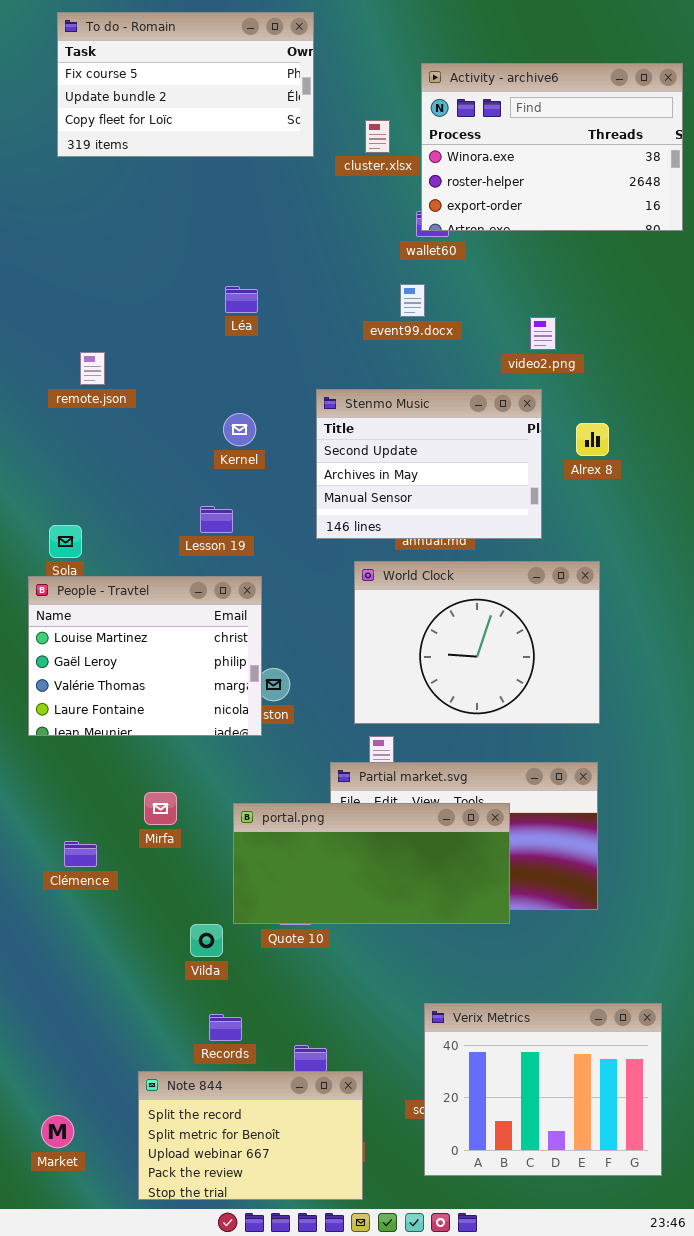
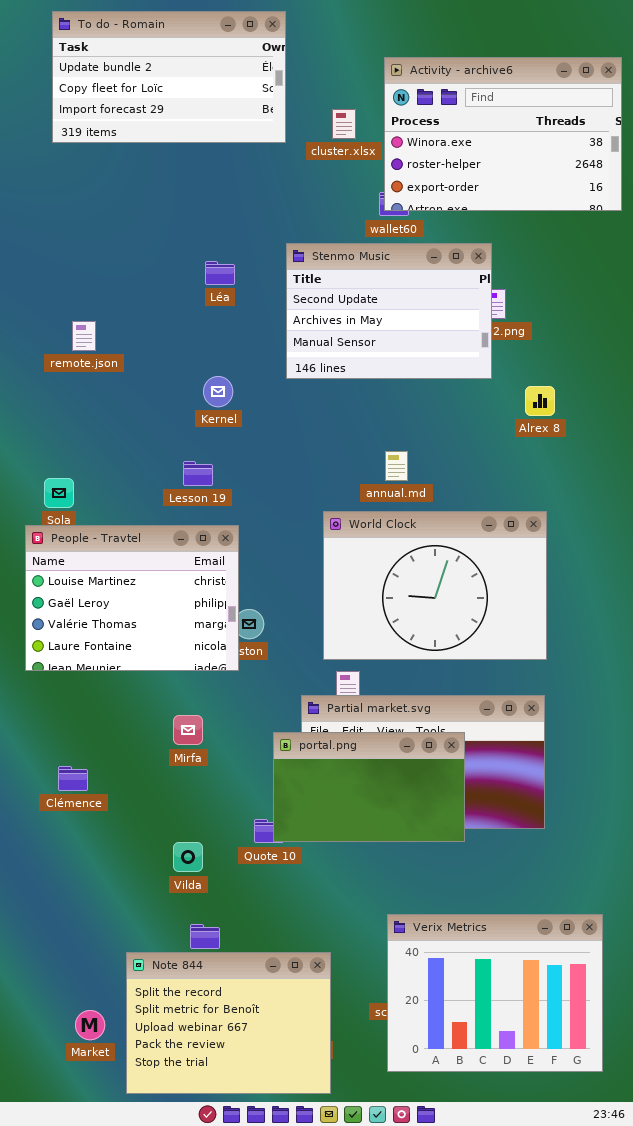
To do - Romain: [57,12,314,157] -> [52,11,286,143], scrolled down 1 row
Stenmo Music: [316,389,542,539] -> [286,243,492,379], moved
Mirfa: [144,792,177,825] -> [173,715,203,745], moved
portal.png: [233,803,510,924] -> [273,732,465,842], resized
Note 844: [138,1071,363,1200] -> [126,952,331,1094], resized
Market: [41,1115,74,1148] -> [75,1010,105,1040], moved

